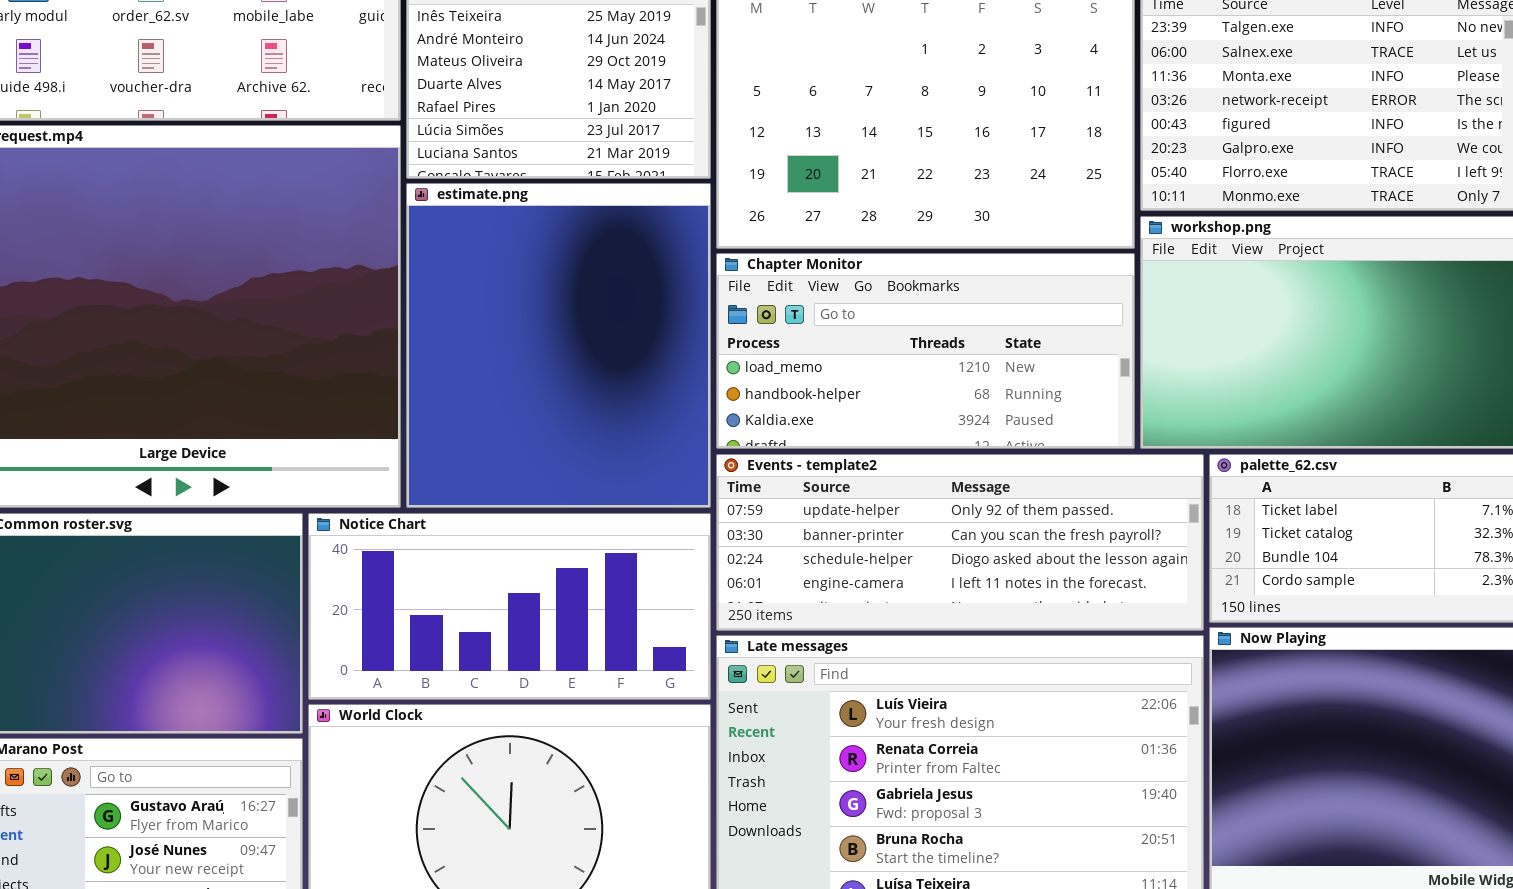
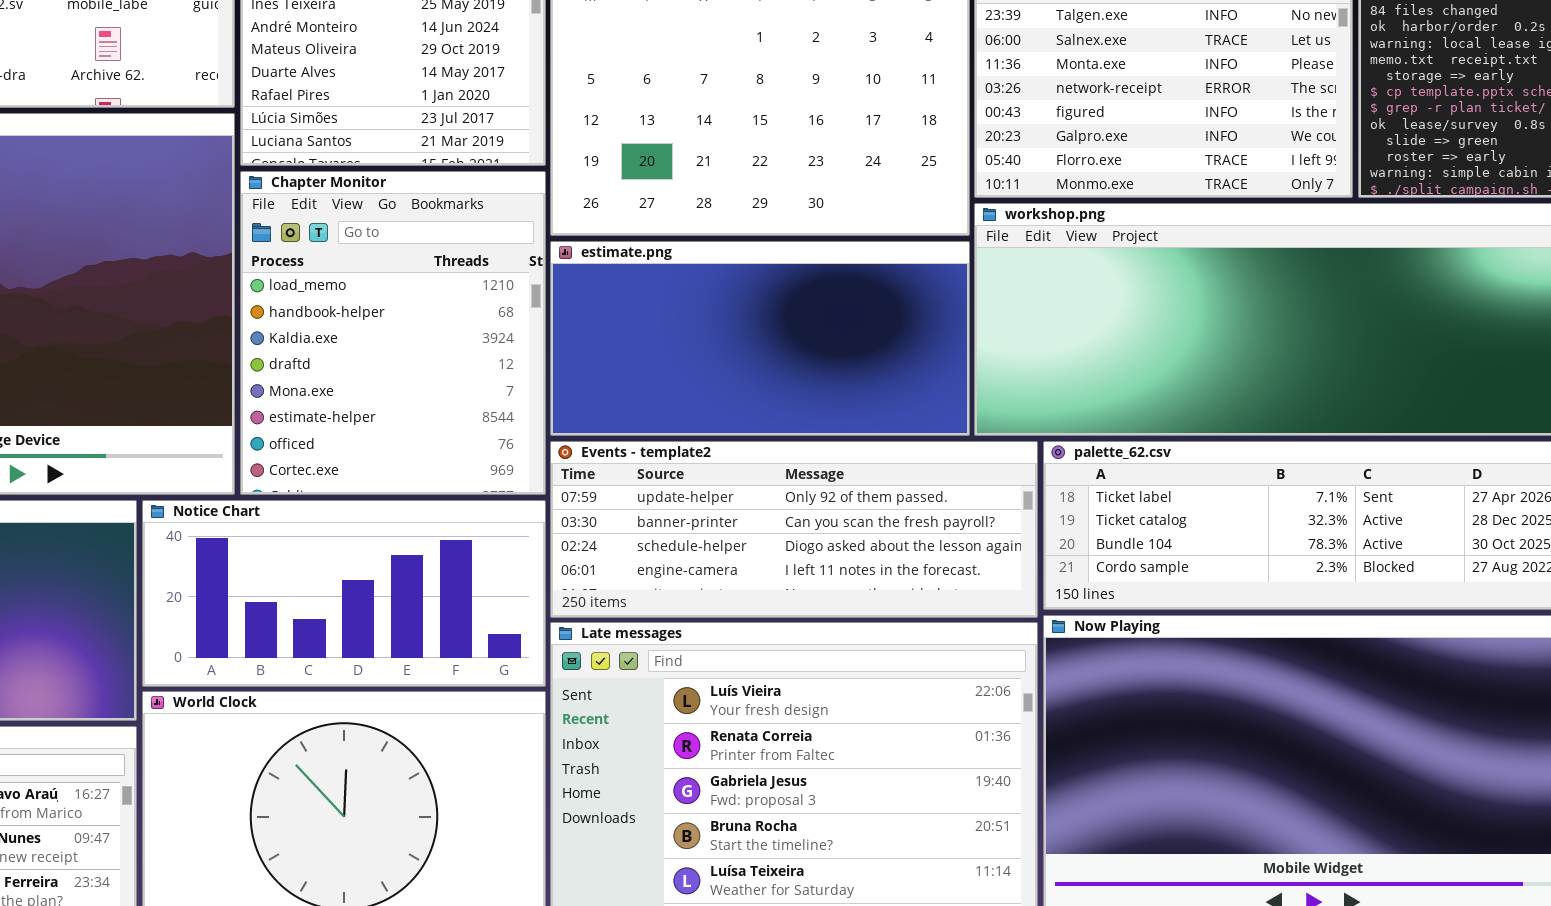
estimate.png: [406,183,711,508] -> [550,241,970,436], moved, resized
Chapter Monitor: [716,253,1135,449] -> [240,171,546,495], moved, resized

